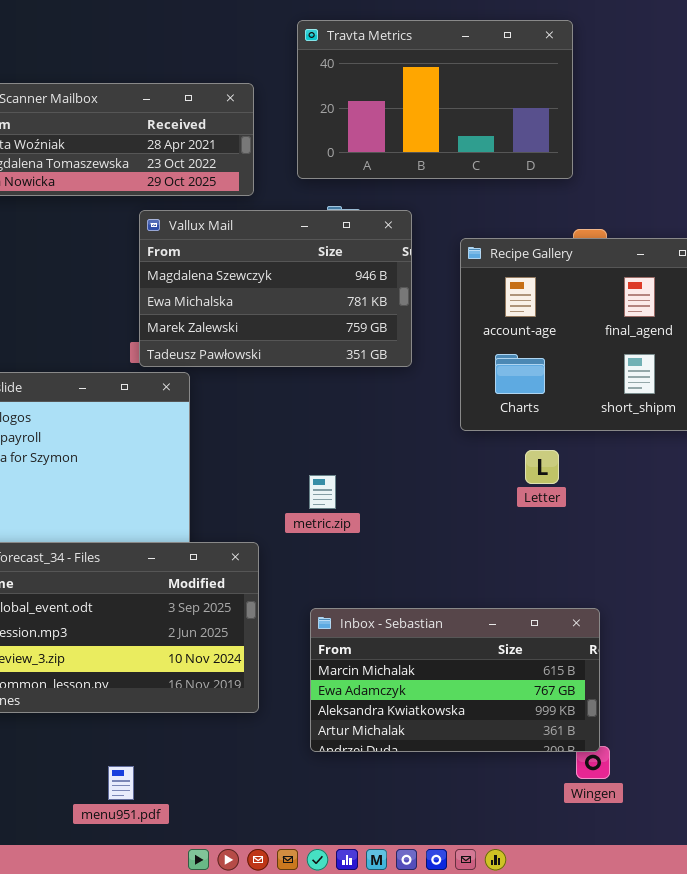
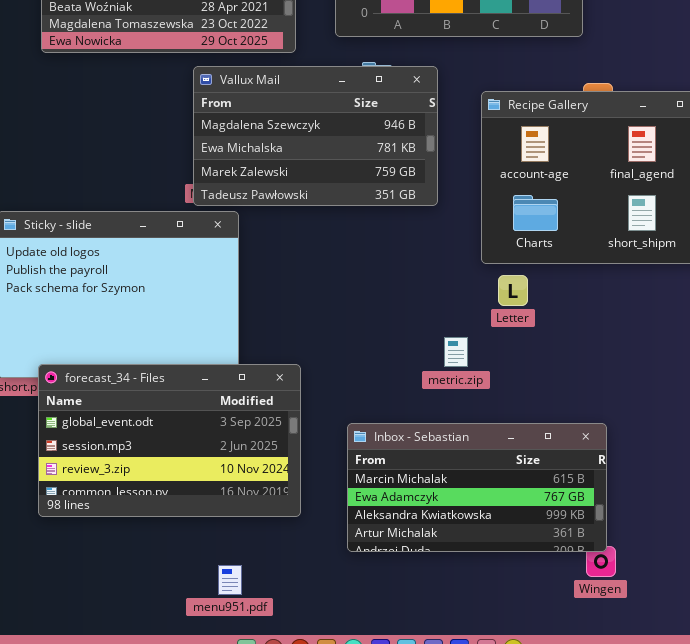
Letter: [525,450,559,484] -> [498,275,528,306], moved
metric.zip: [309,475,336,509] -> [444,337,468,367], moved
menu951.pdf: [108,766,134,800] -> [218,565,242,595], moved

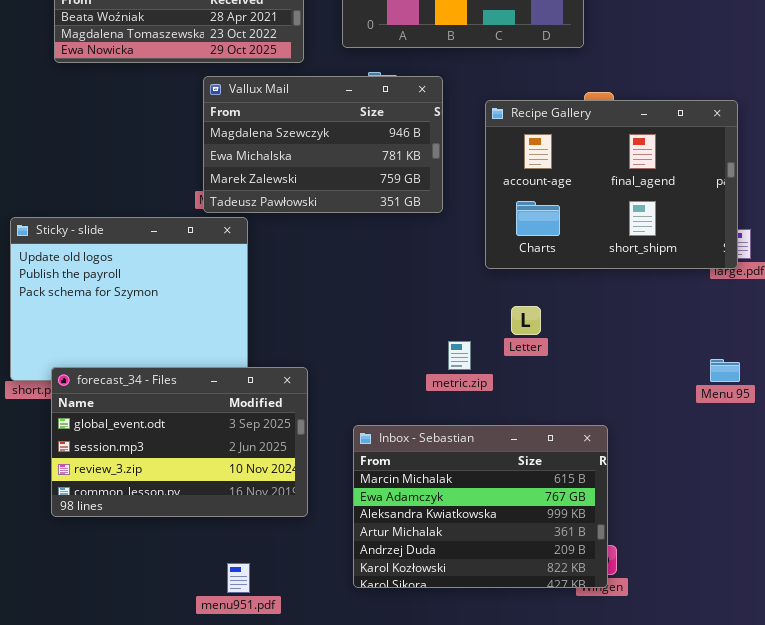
Letter: [498,275,528,306] -> [511,306,541,335], moved
Inbox - Sebastian: [347,423,607,552] -> [353,425,608,588], resized

